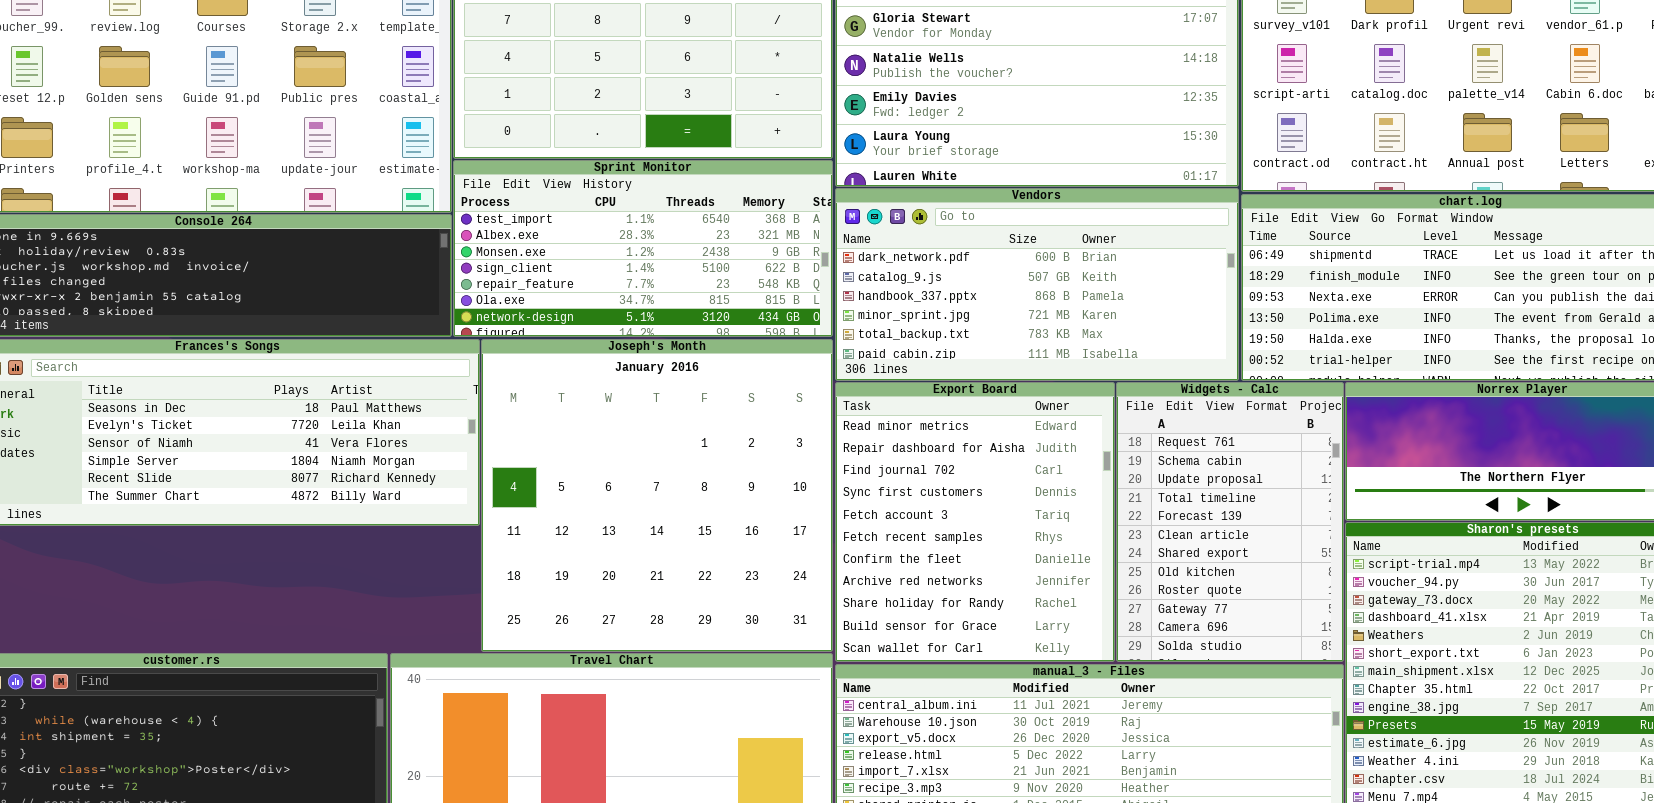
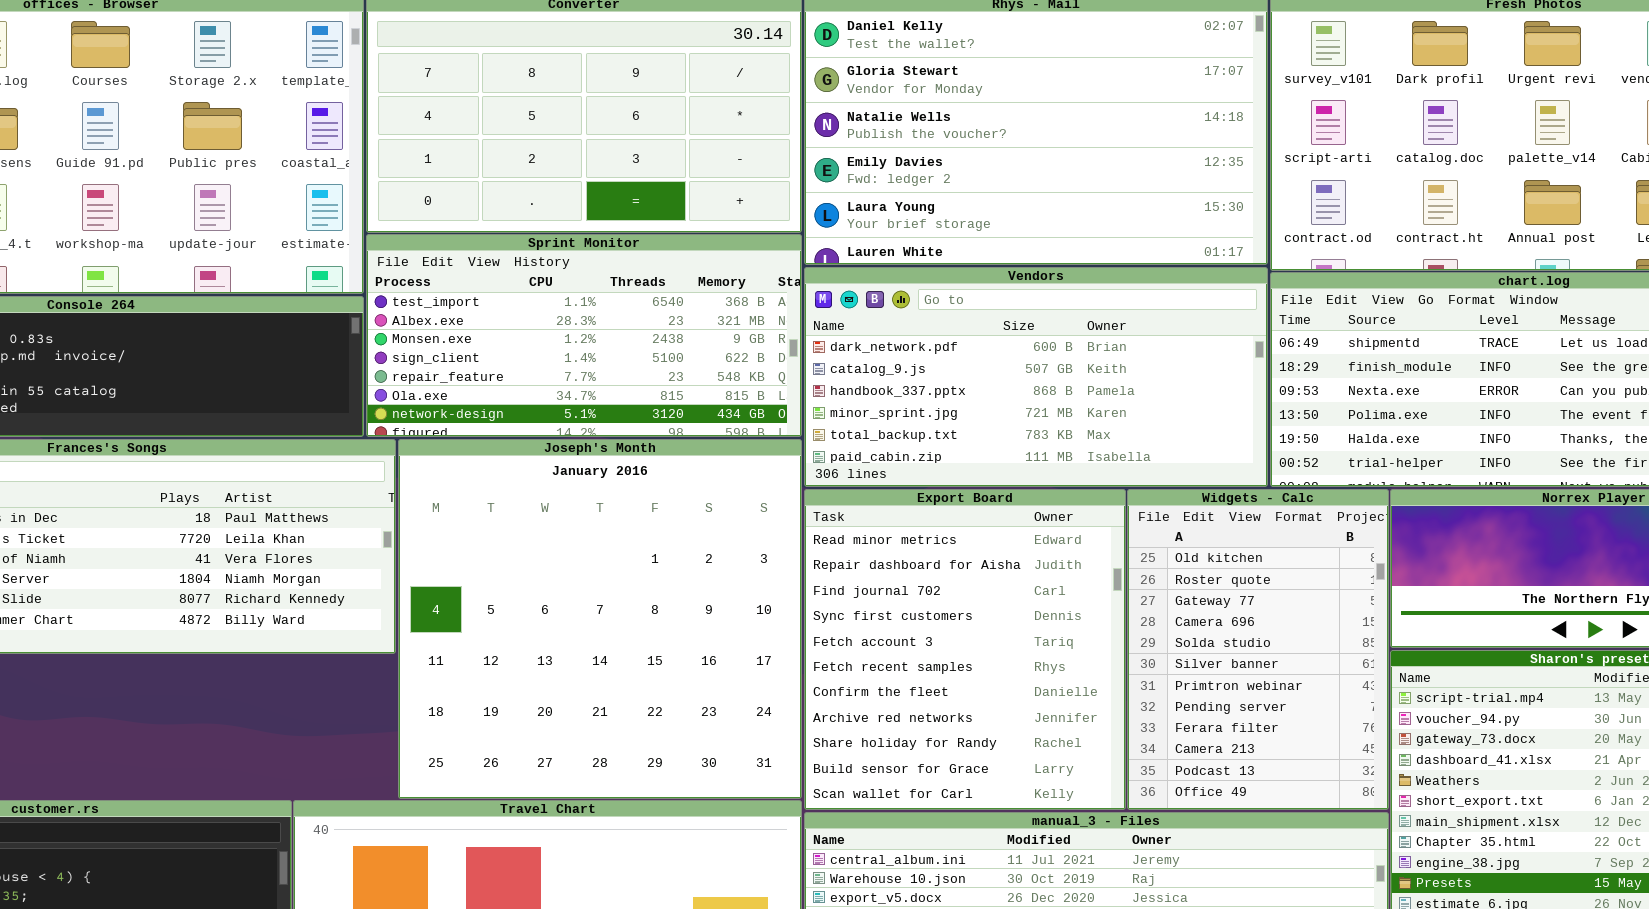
Widgets - Calc: [1116,382,1344,662] -> [1127,489,1389,810], scrolled down 7 rows

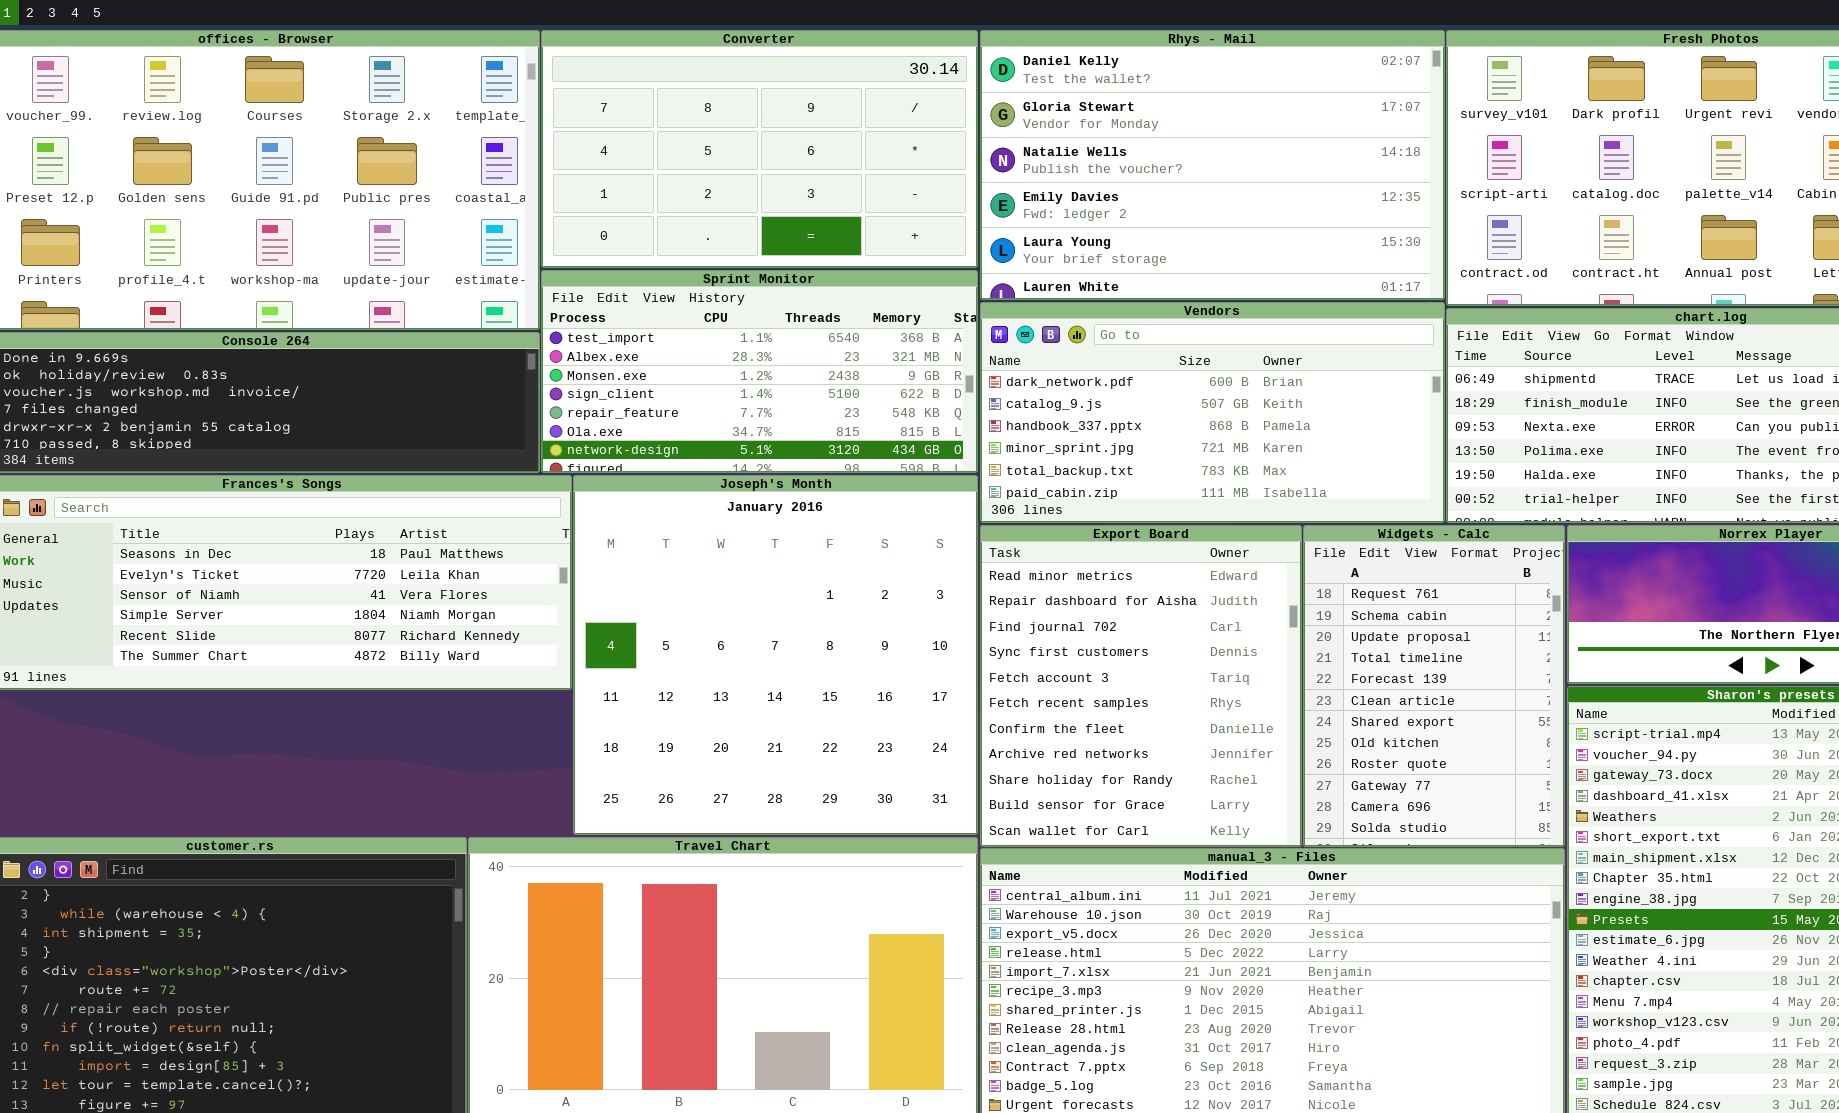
Widgets - Calc: [1127,489,1389,810] -> [1303,525,1565,847], scrolled up 7 rows

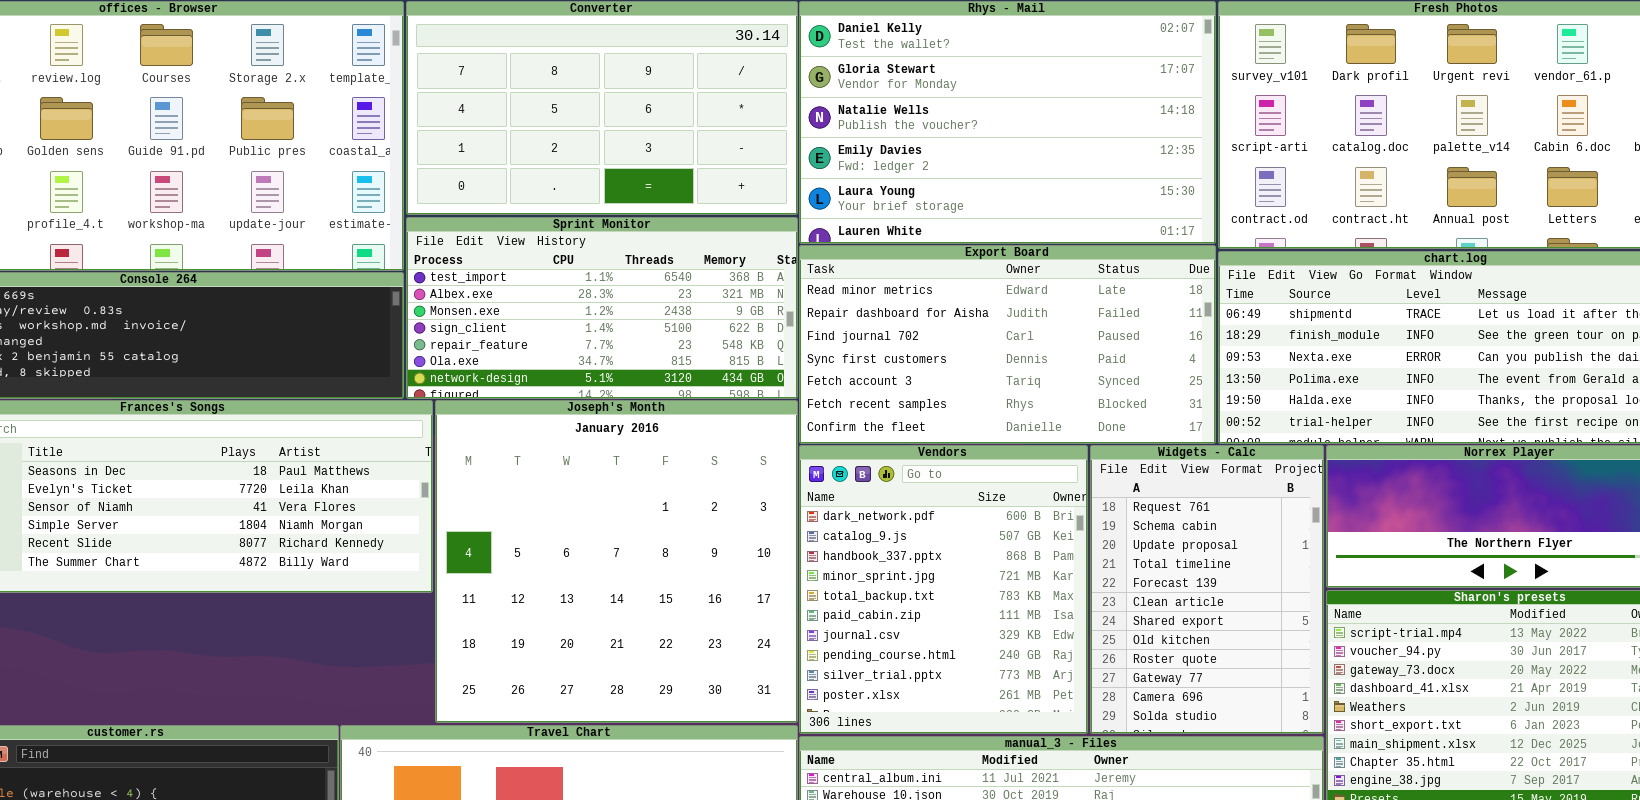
Vendors: [980,302,1445,523] -> [799,445,1088,734], moved, resized
Export Board: [980,525,1302,847] -> [799,245,1216,444], moved, resized

